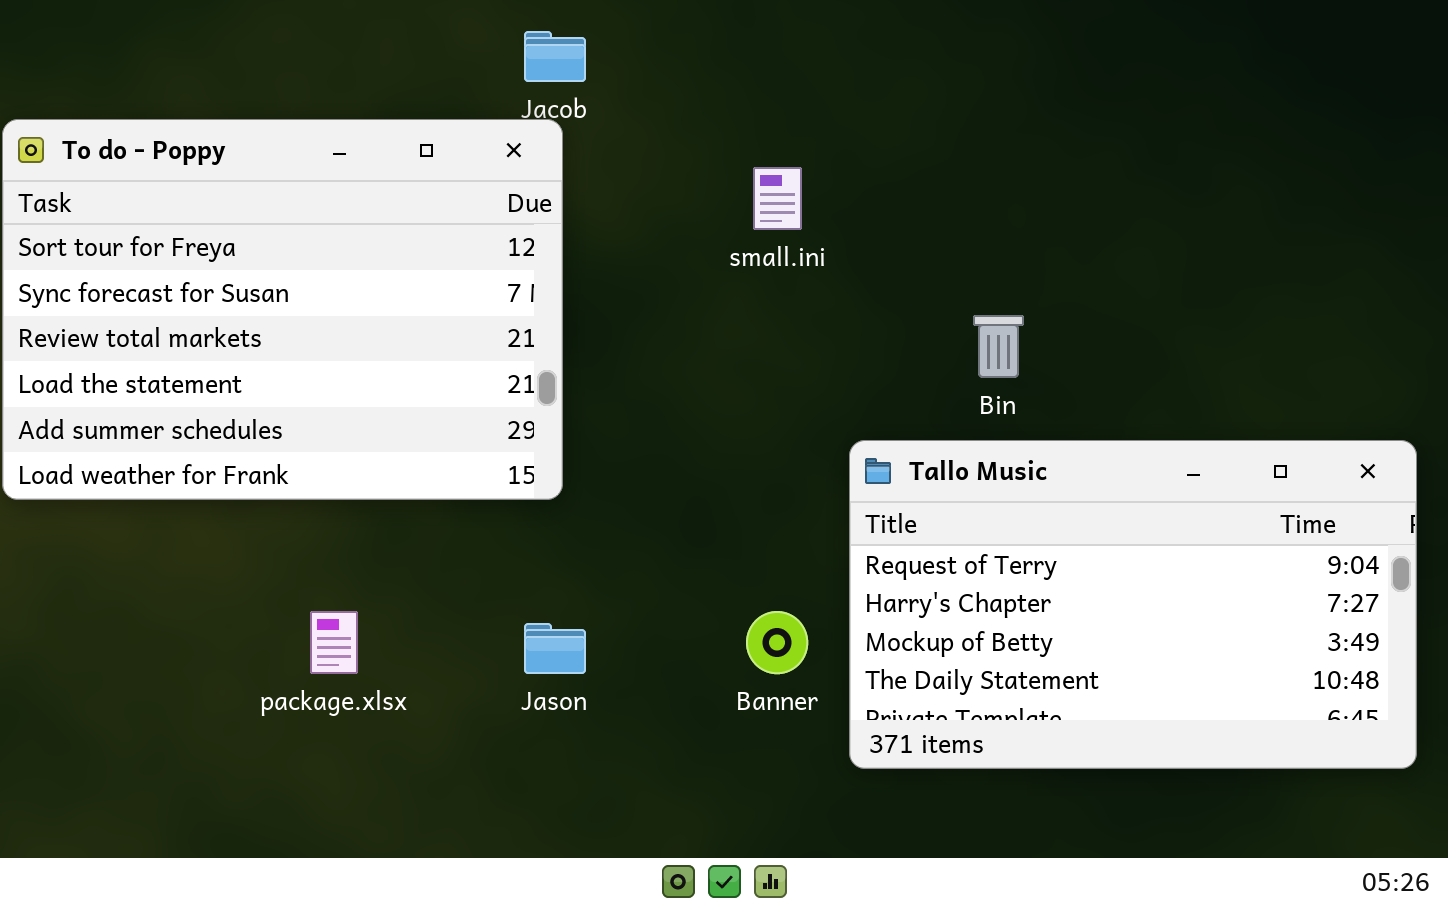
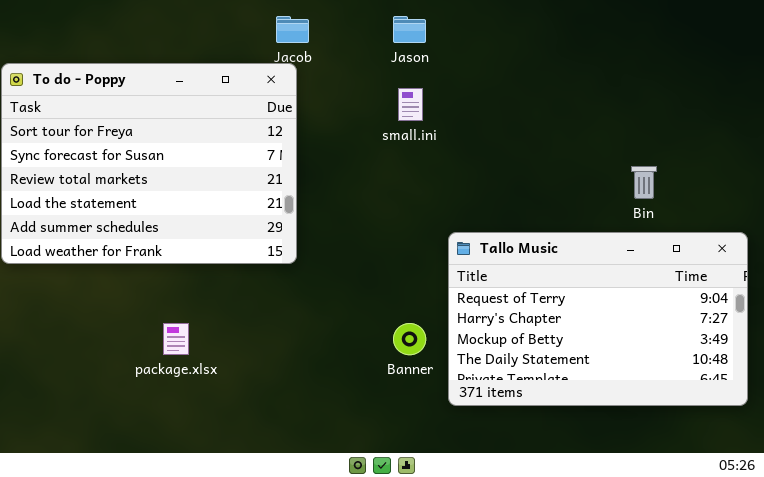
Bin: [973,315,1024,378] -> [631,166,657,199], moved
Jason: [524,623,586,674] -> [393,16,426,43], moved

